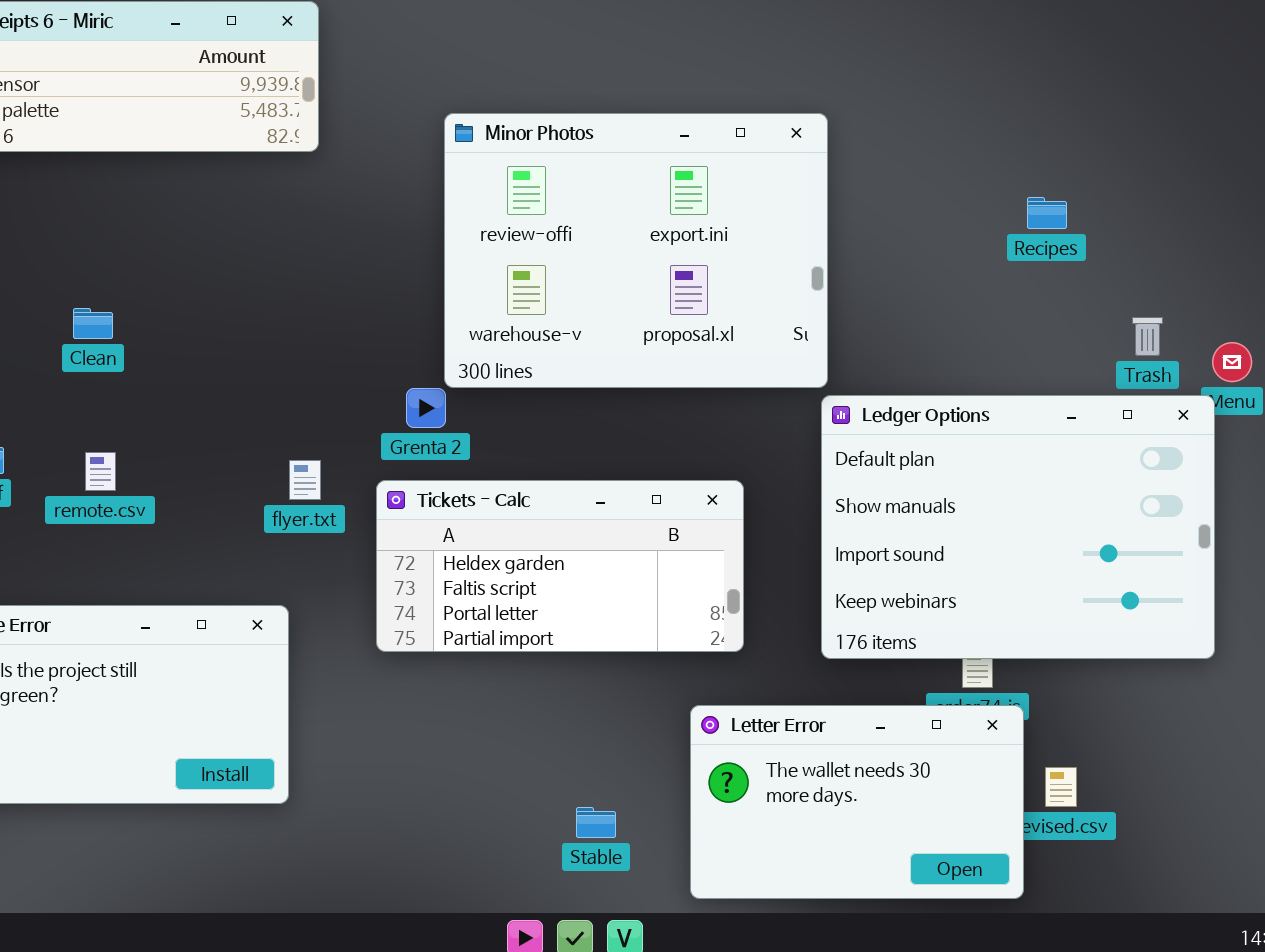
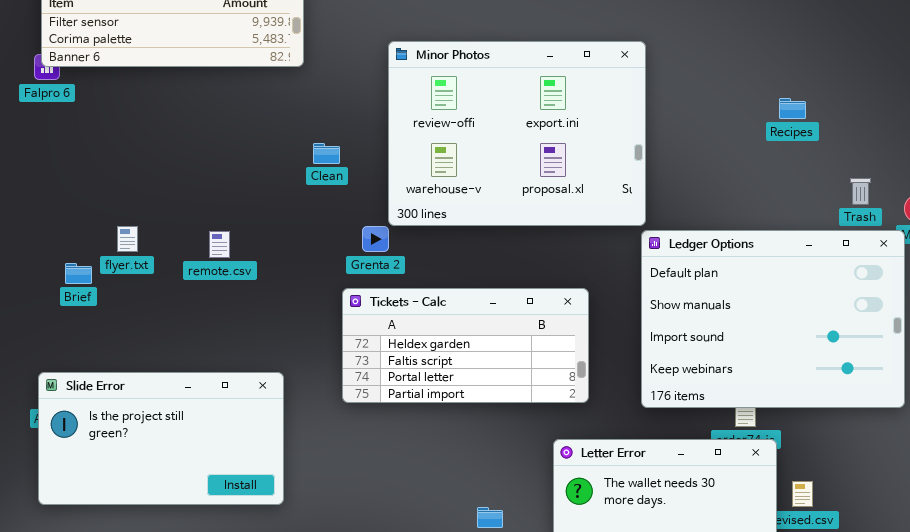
Clean: [73,308,113,339] -> [313,143,340,164], moved
remote.csv: [85,452,116,491] -> [209,231,230,258], moved
flyer.txt: [289,460,321,500] -> [117,226,138,252], moved

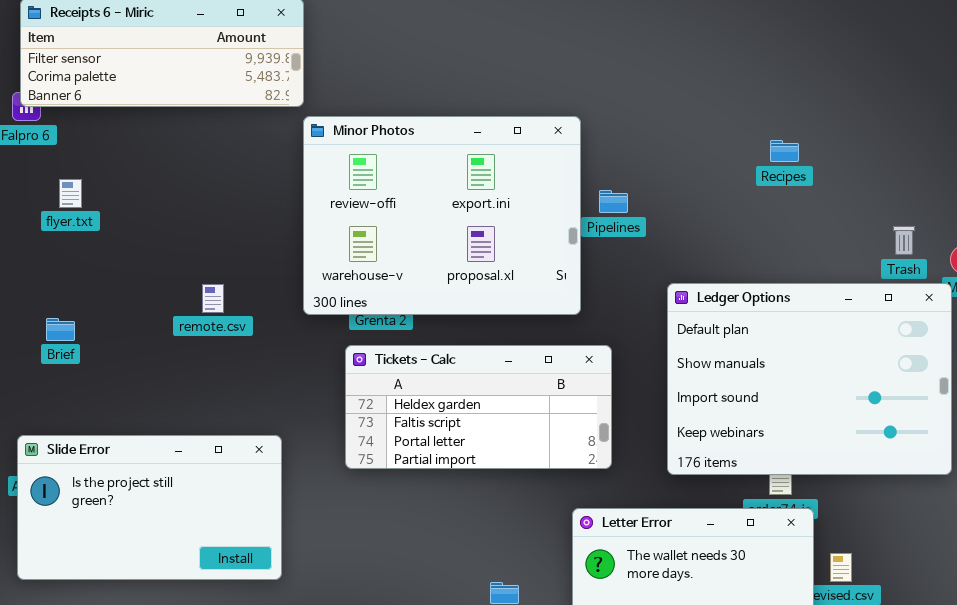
Minor Photos: [388,41,646,226] -> [303,116,581,315], moved
Recipes: [779,98,806,119] -> [770,140,799,162], moved
flyer.txt: [117,226,138,252] -> [59,179,82,208], moved

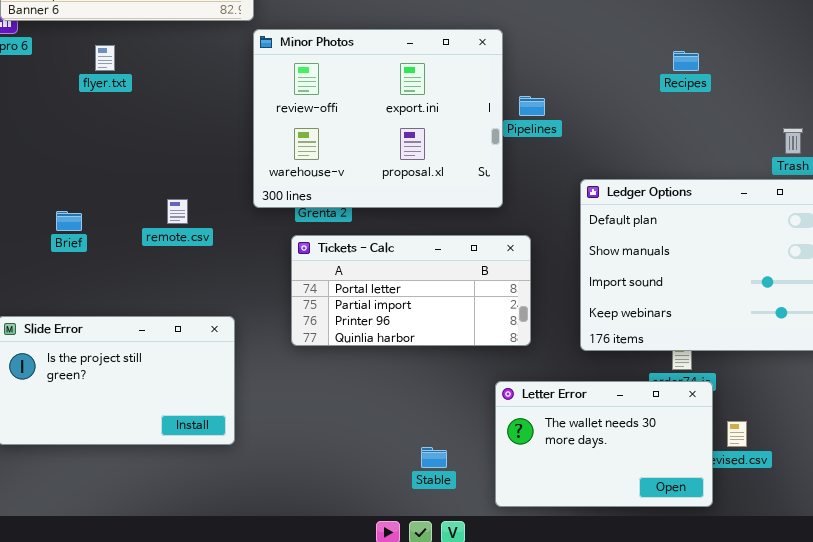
flyer.txt: [59,179,82,208] -> [95,45,115,71], moved
remote.csv: [202,284,224,313] -> [167,199,188,224], moved
Brief: [46,318,75,341] -> [56,211,82,231], moved
Tickets - Calc: [345,345,612,469] -> [291,235,531,346], scrolled down 2 rows

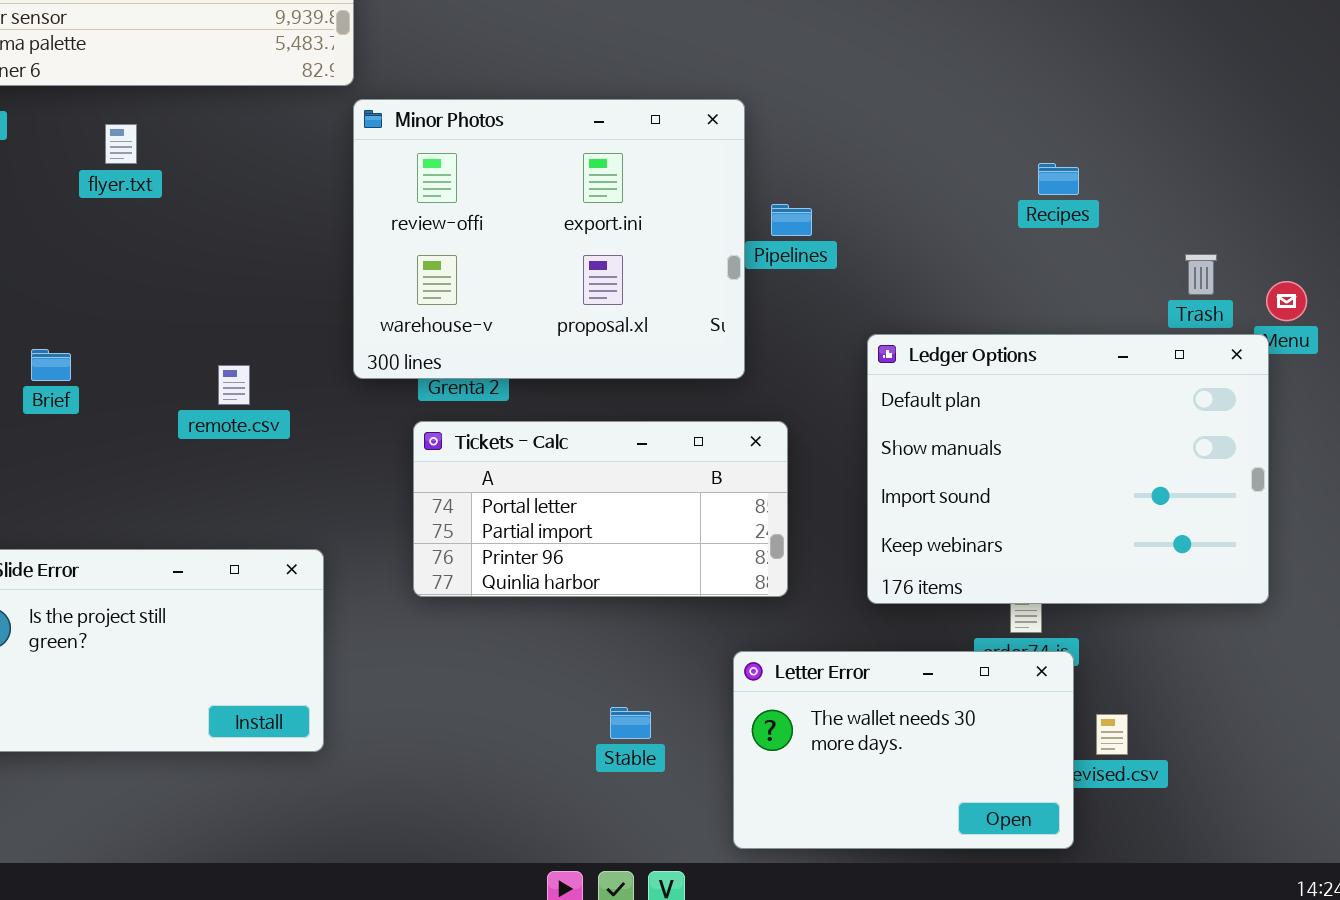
Recipes: [673,51,699,71] -> [1038,163,1079,195], moved
Brief: [56,211,82,231] -> [31,349,71,381], moved
Stable: [421,447,447,468] -> [610,707,651,739], moved

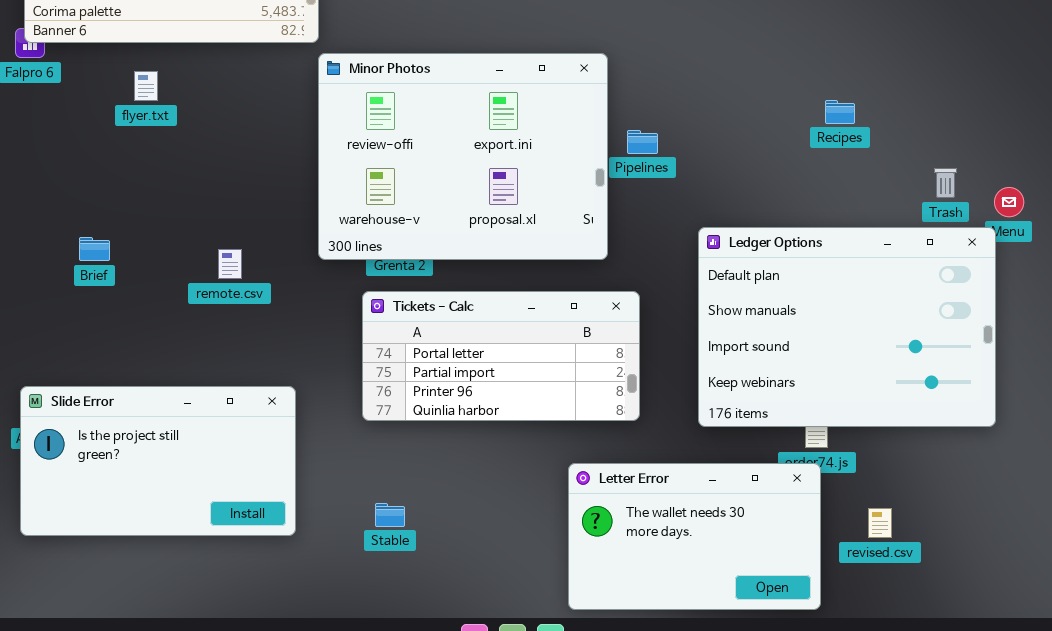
Letter Error: [733,651,1074,849] -> [568,463,821,610], moved
Stable: [610,707,651,739] -> [375,503,405,527], moved

